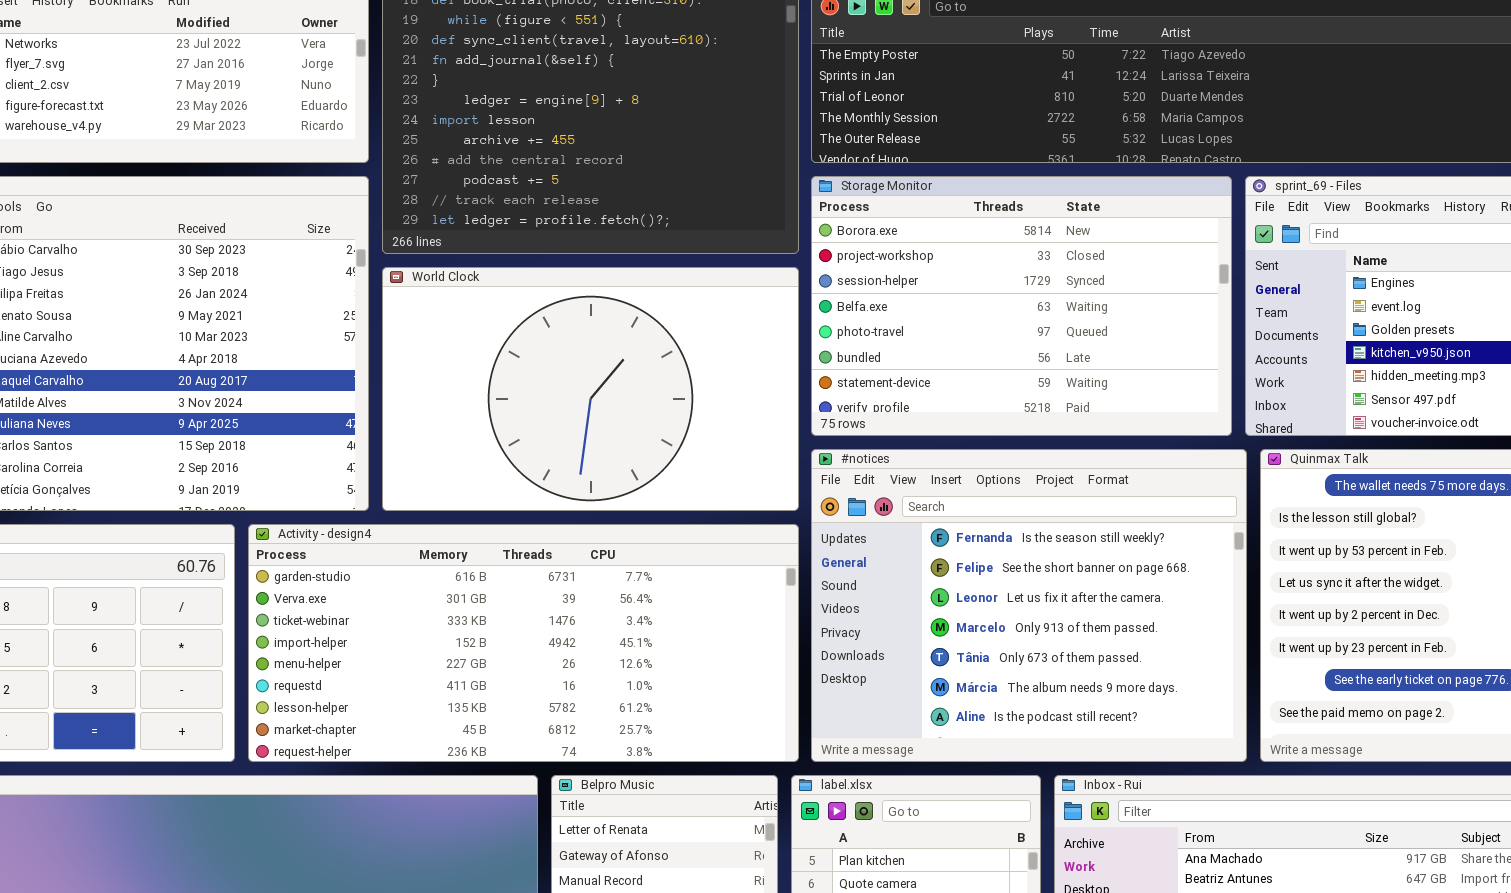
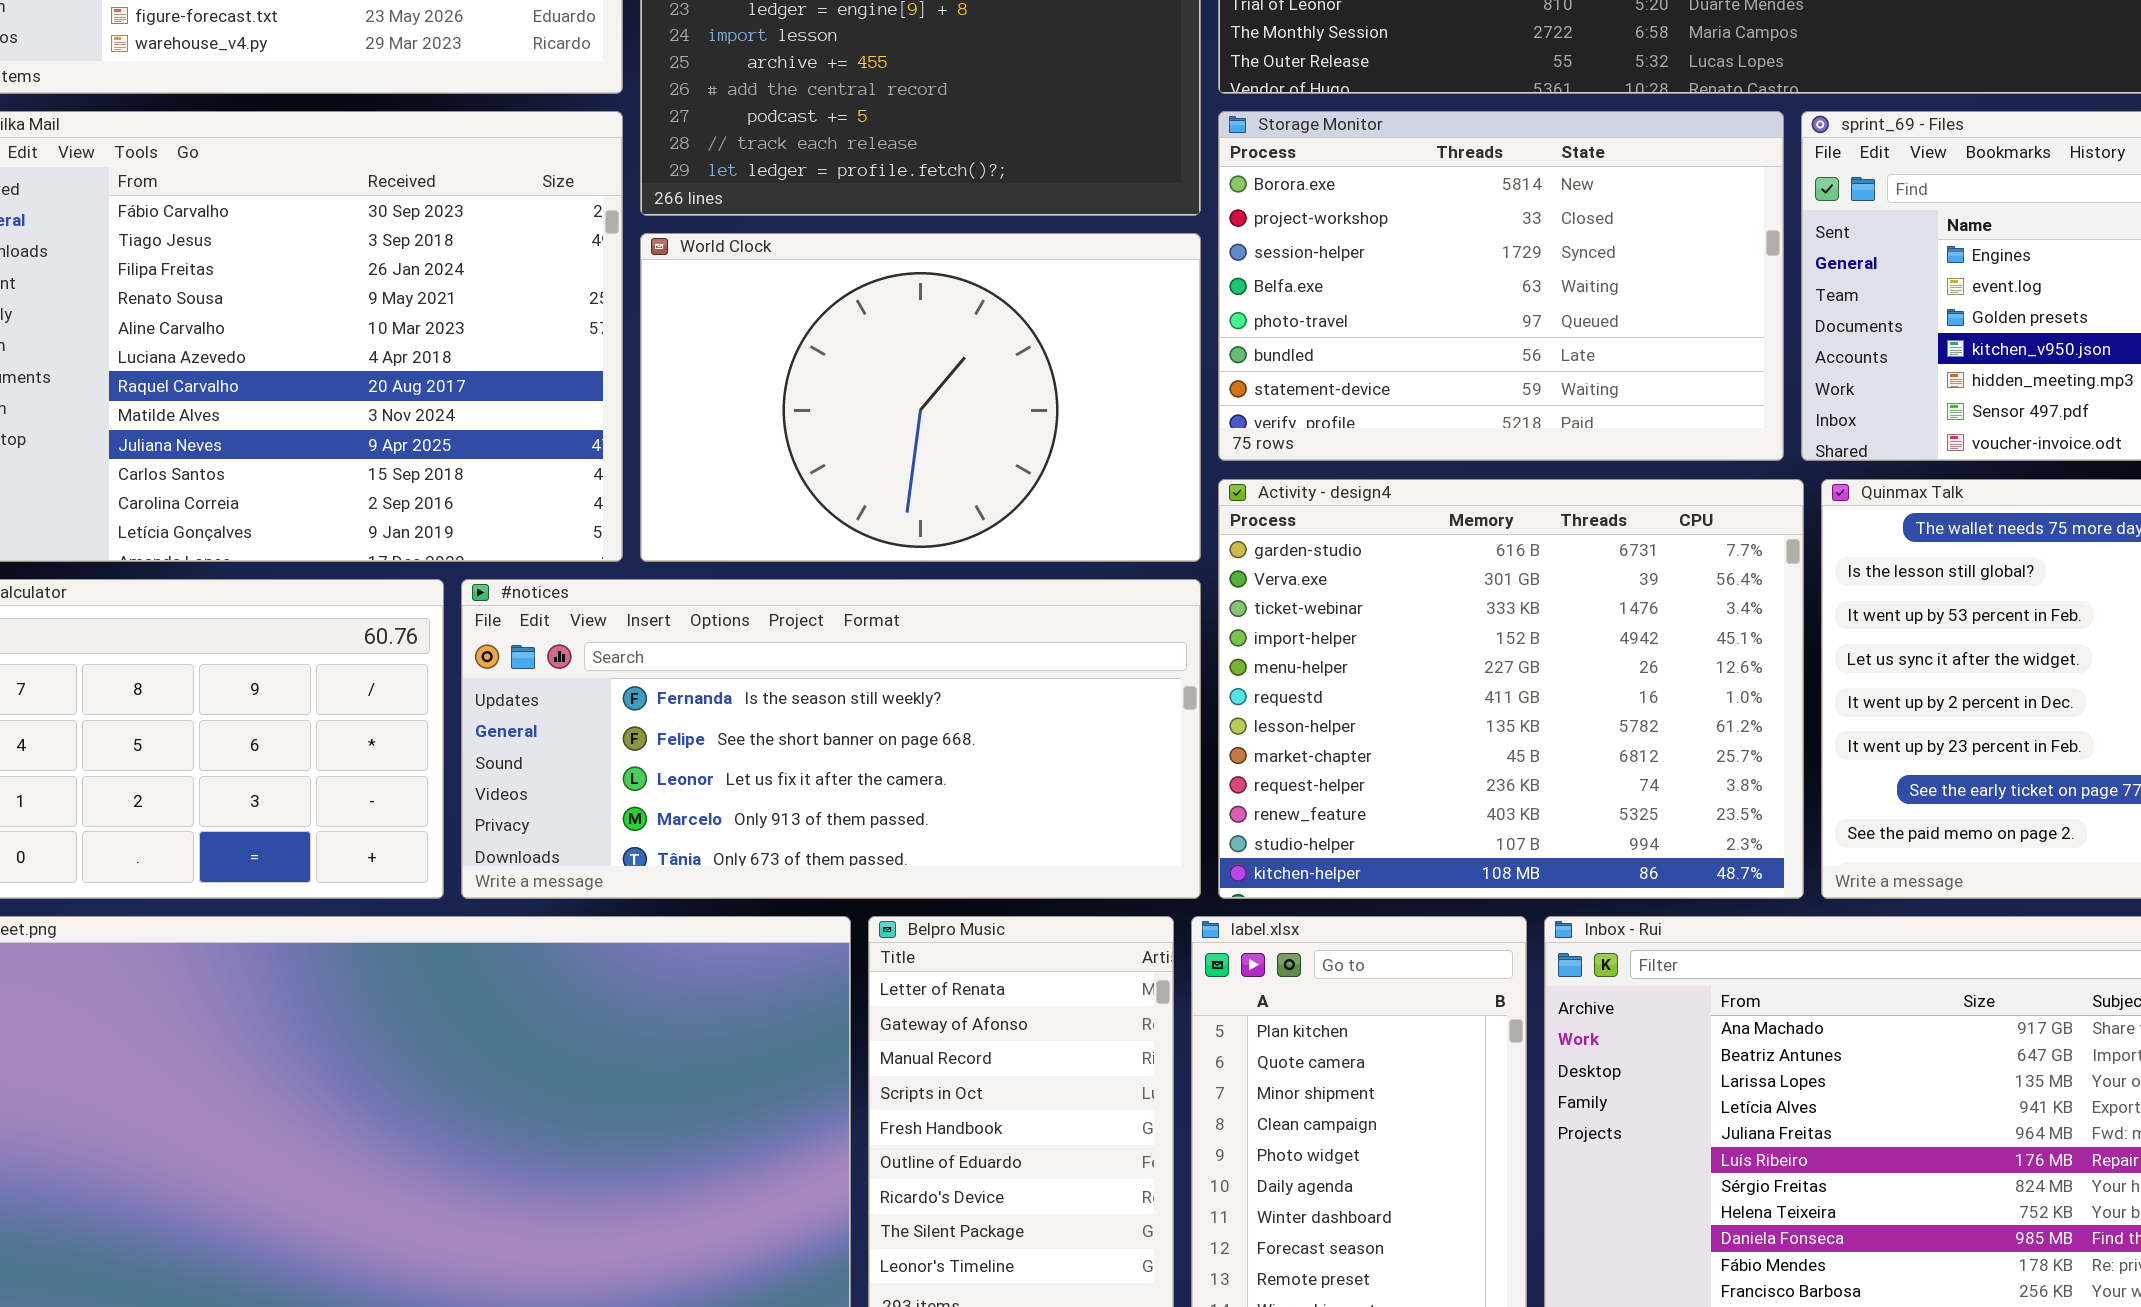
#notices: [811,449,1247,762] -> [461,579,1201,899], moved, resized
Activity - design4: [248,524,799,762] -> [1218,479,1804,899], moved, resized

